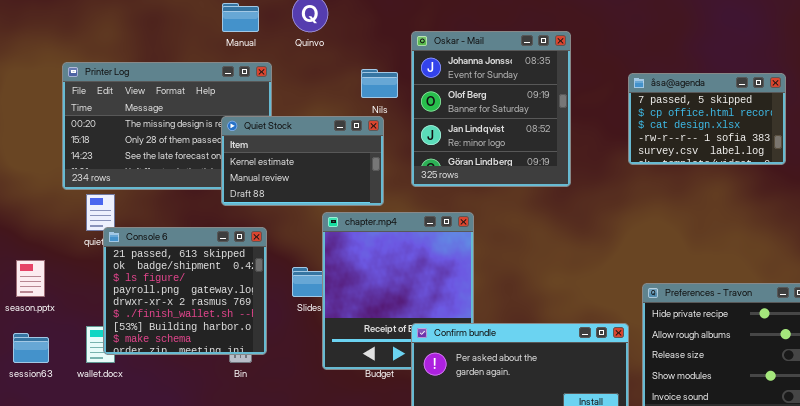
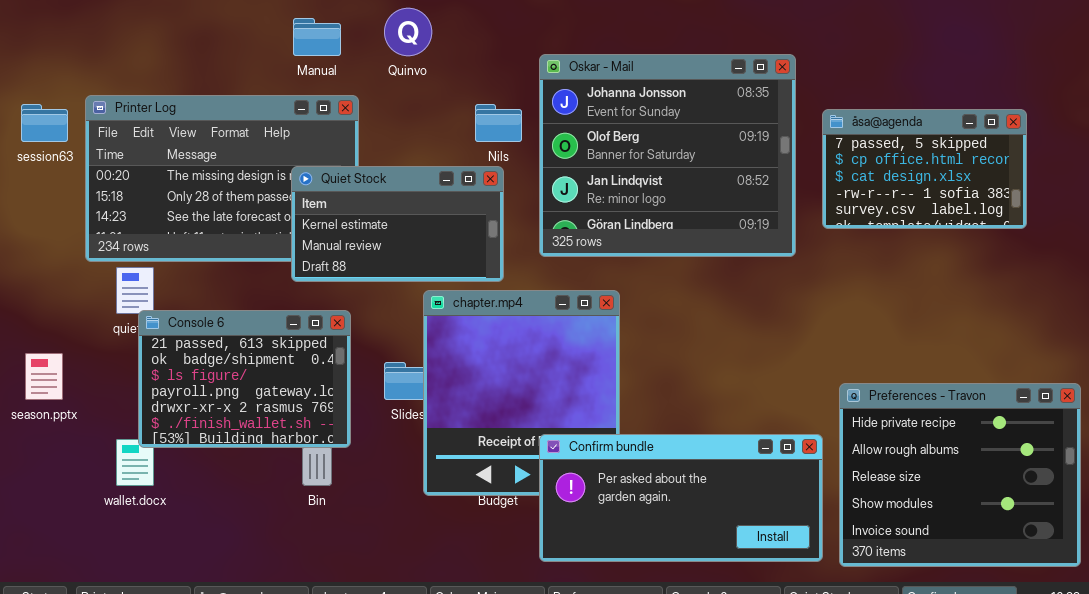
Oskar - Mail: [411,31,571,187] -> [539,54,796,257], resized
Console 6: [103,227,267,355] -> [138,310,351,448], resized
session63: [13,333,49,363] -> [21,104,68,142], moved

